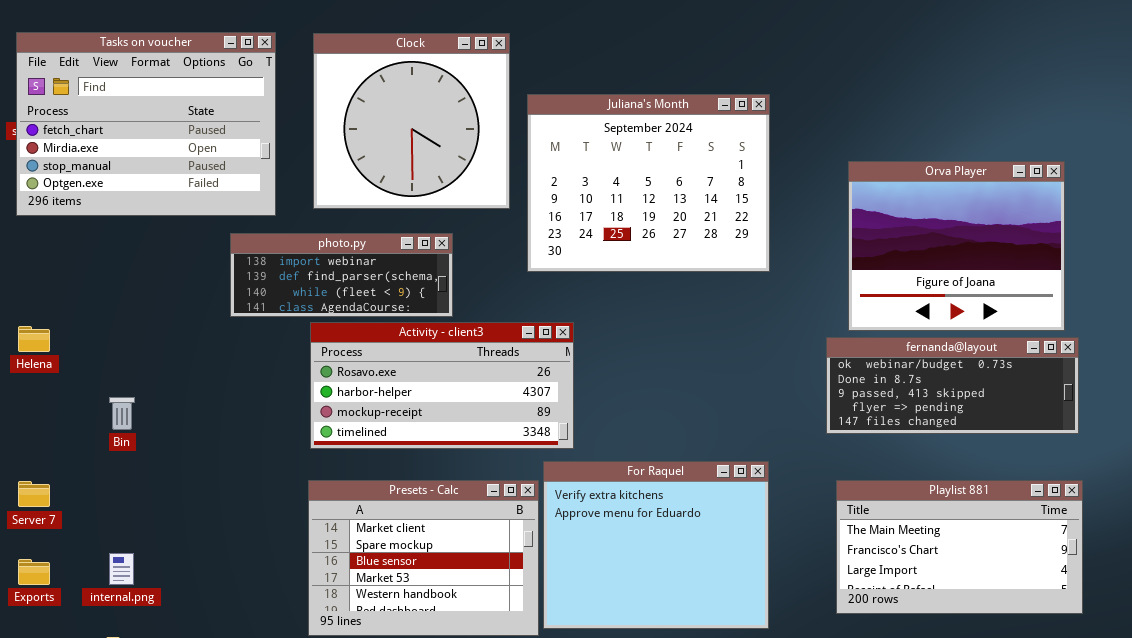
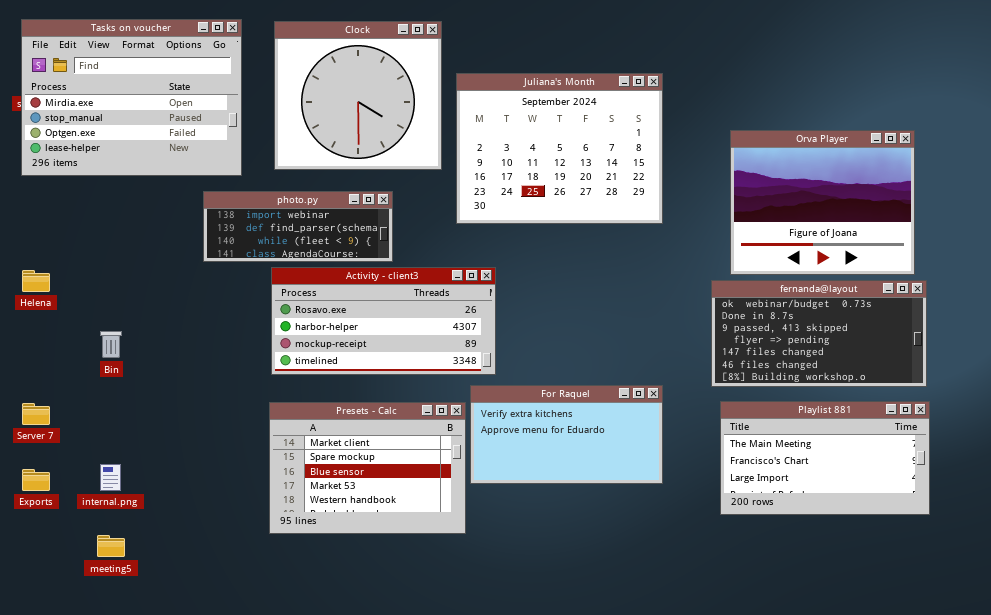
Tasks on voucher: [16,32,276,216] -> [21,19,242,176], scrolled down 1 row
fernanda@layout: [826,337,1079,434] -> [711,280,927,387], resized
For Raquel: [543,461,769,629] -> [470,385,663,484], resized

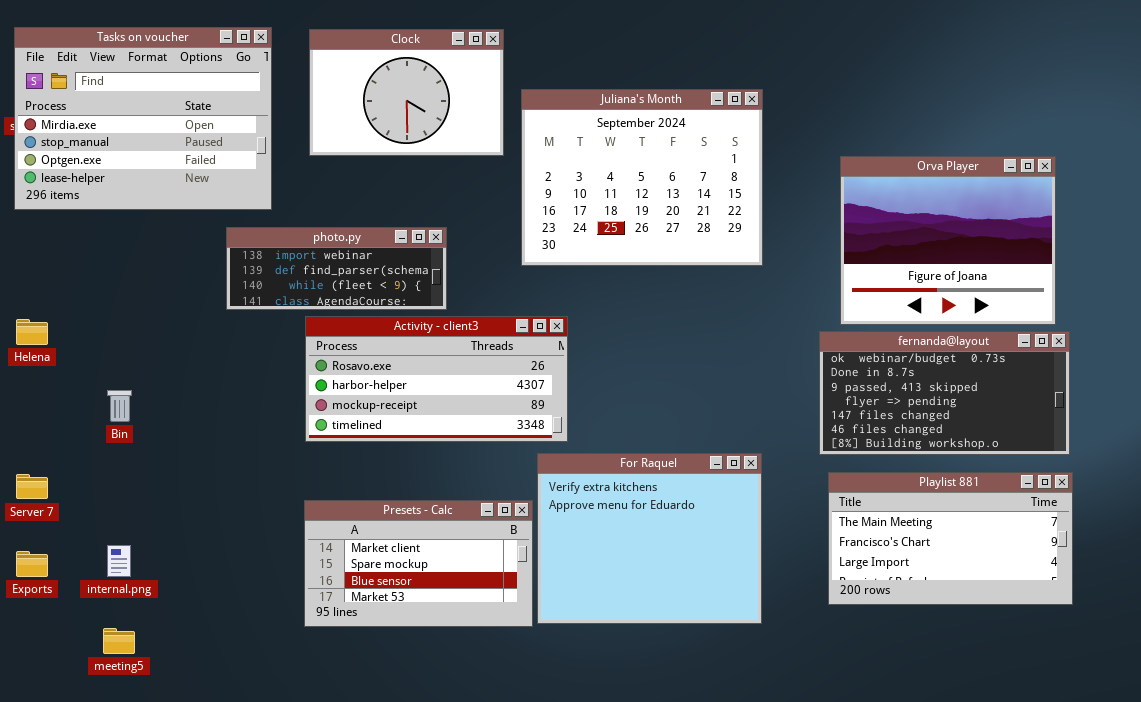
Clock: [274,21,442,170] -> [309,29,504,156], resized
For Raquel: [470,385,663,484] -> [537,453,762,624], resized
Presets - Calc: [269,402,466,534] -> [304,500,533,627], resized

